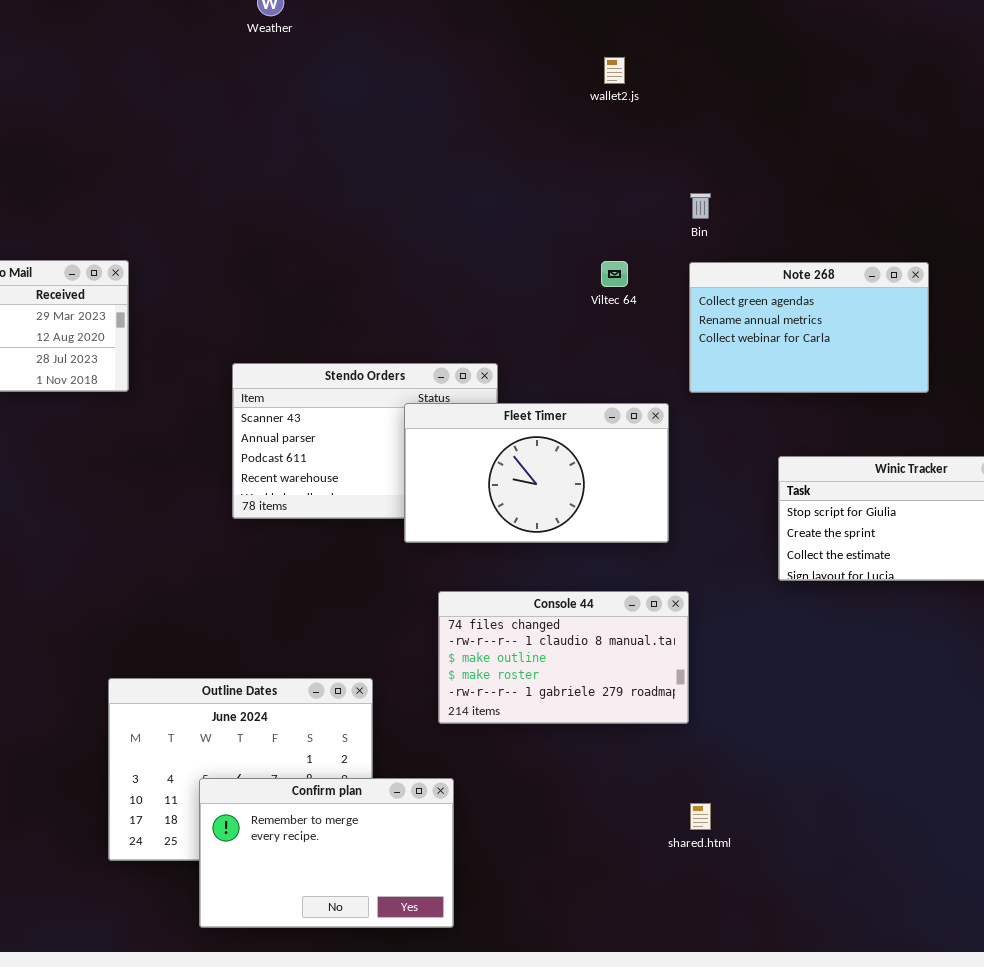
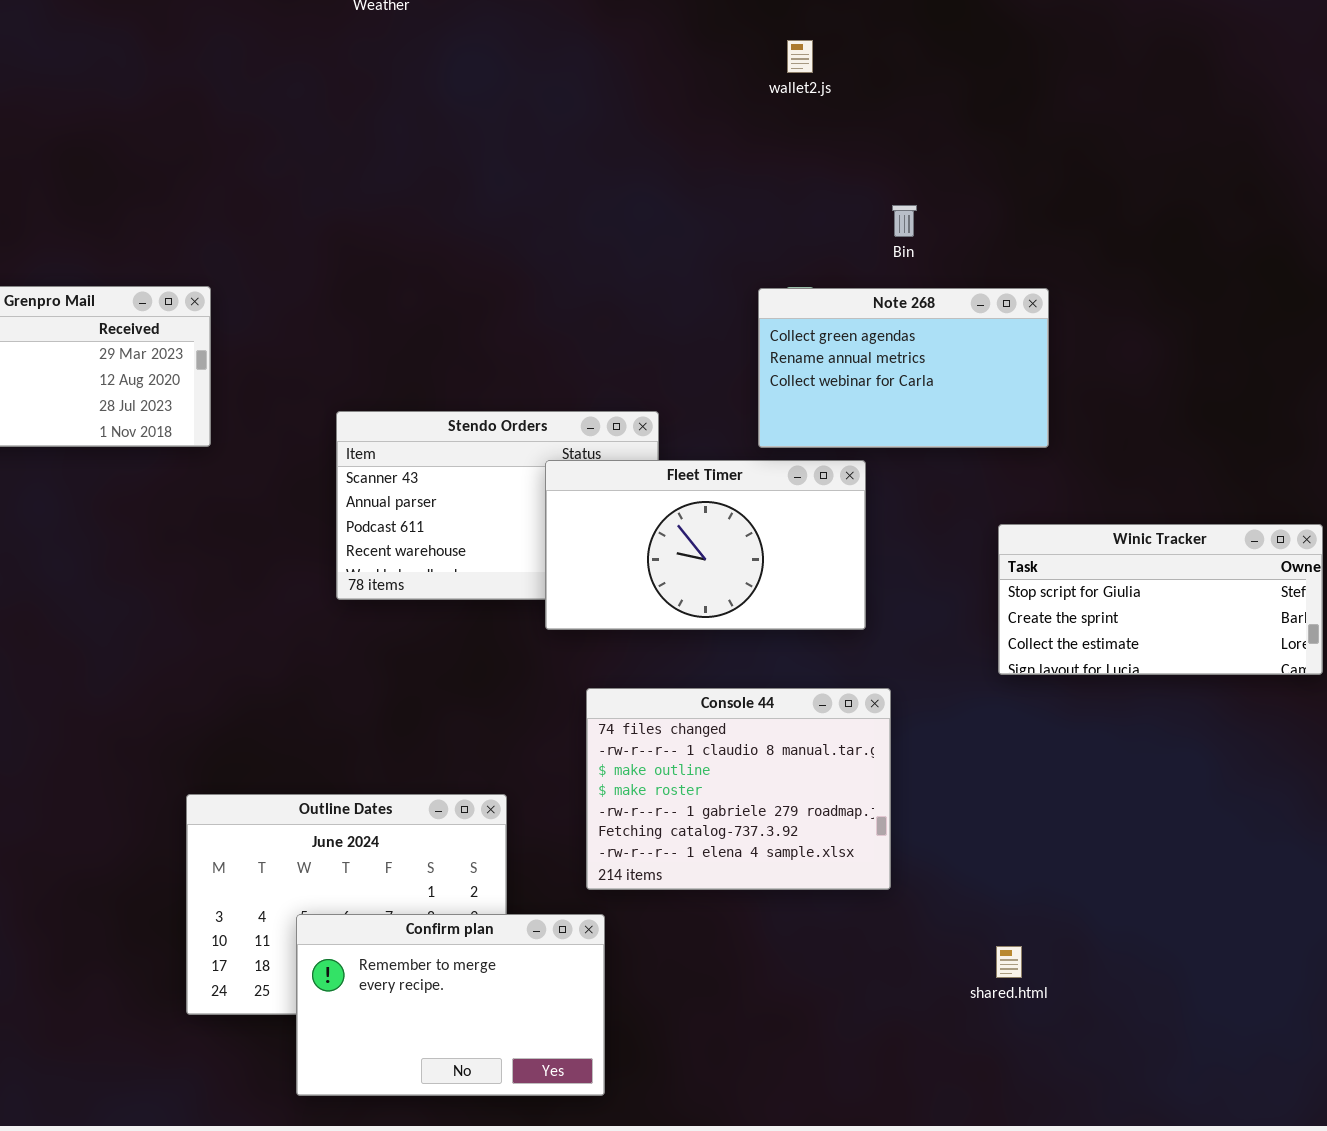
Note 268: [689,262,929,393] -> [758,288,1049,448], moved
Console 44: [438,591,689,724] -> [586,688,891,890], resized
shared.html: [690,803,711,830] -> [996,946,1022,978], moved

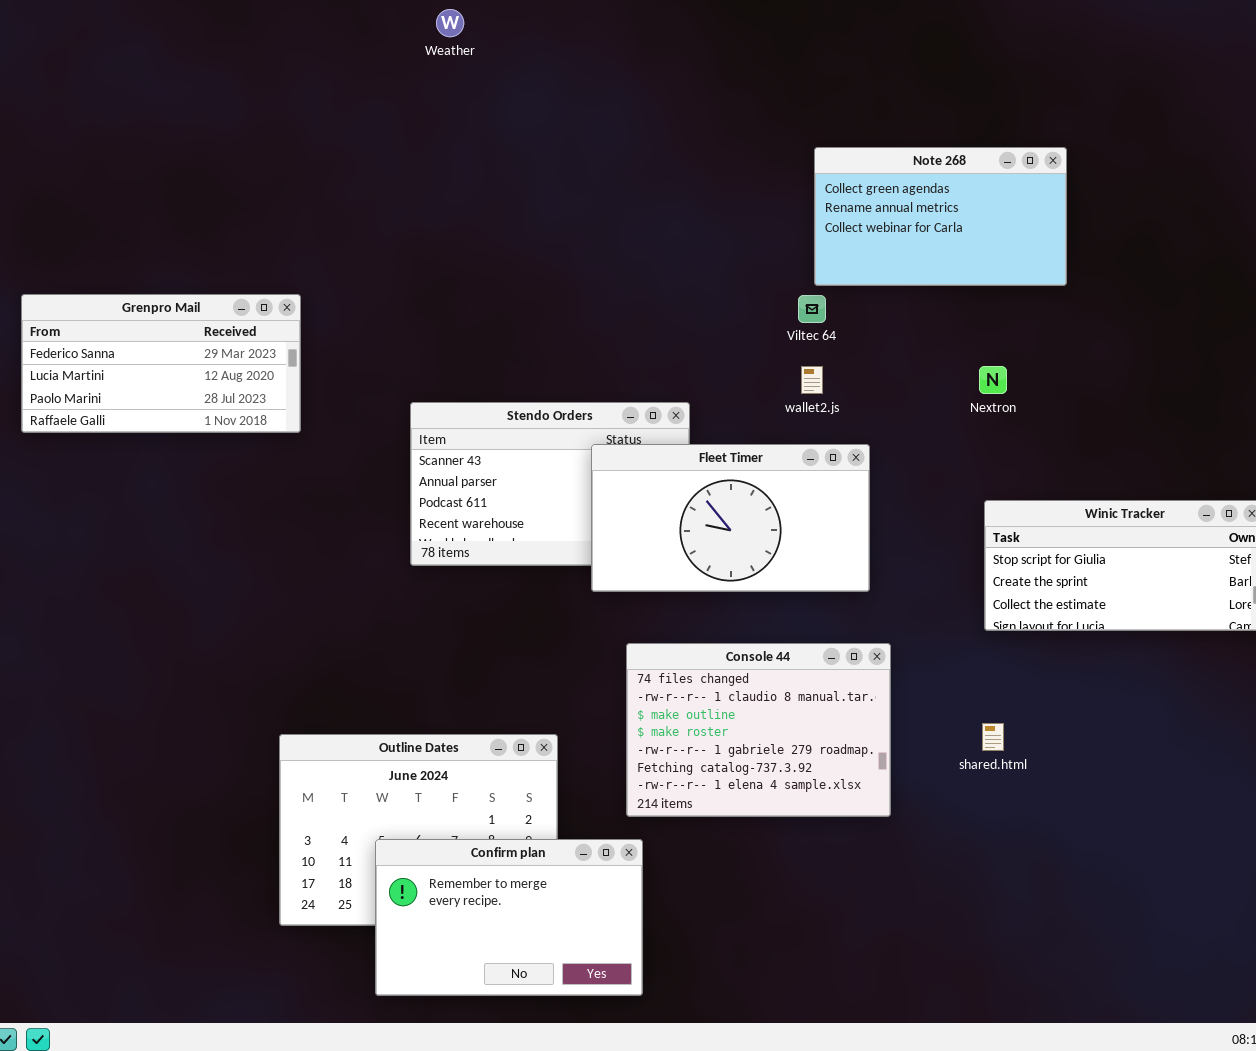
wallet2.js: [787,40,813,73] -> [801,366,823,394], moved
Note 268: [758,288,1049,448] -> [814,147,1067,286], moved
shared.html: [996,946,1022,978] -> [982,723,1004,751], moved

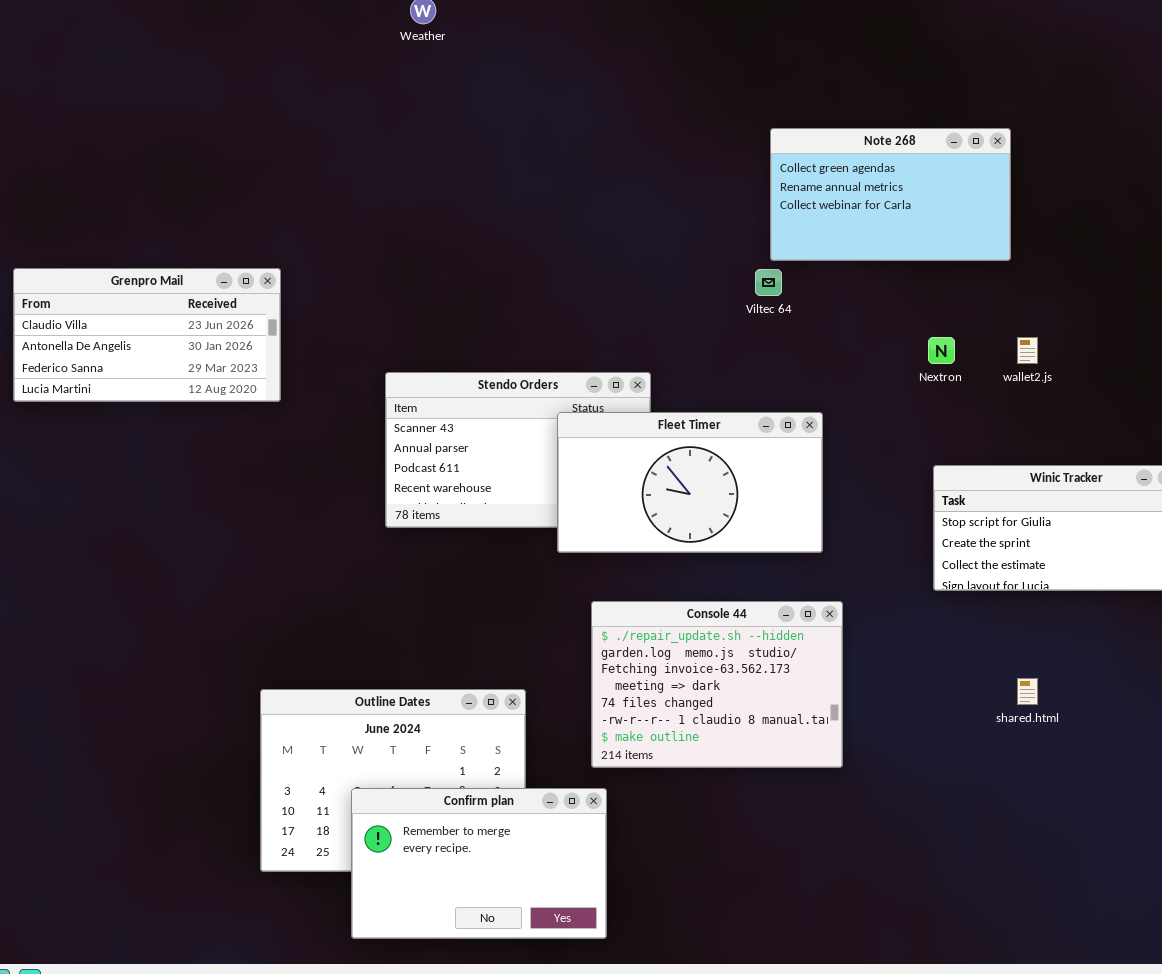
Grenpro Mail: [21,294,301,433] -> [13,268,281,402], scrolled up 2 rows
wallet2.js: [801,366,823,394] -> [1017,337,1038,364], moved
Console 44: [626,643,891,817] -> [591,601,843,768], scrolled up 4 rows
shared.html: [982,723,1004,751] -> [1017,678,1038,705], moved

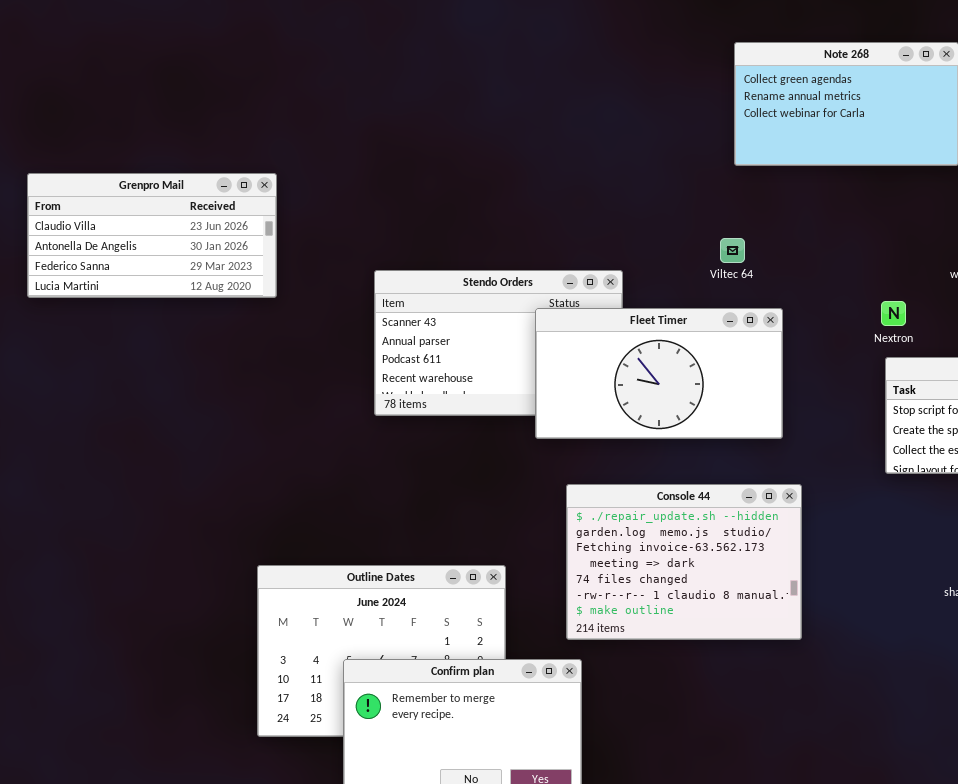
Viltec 64: [755,269,782,296] -> [720,238,745,263], moved
Nextron: [928,337,955,364] -> [881,301,906,326], moved

